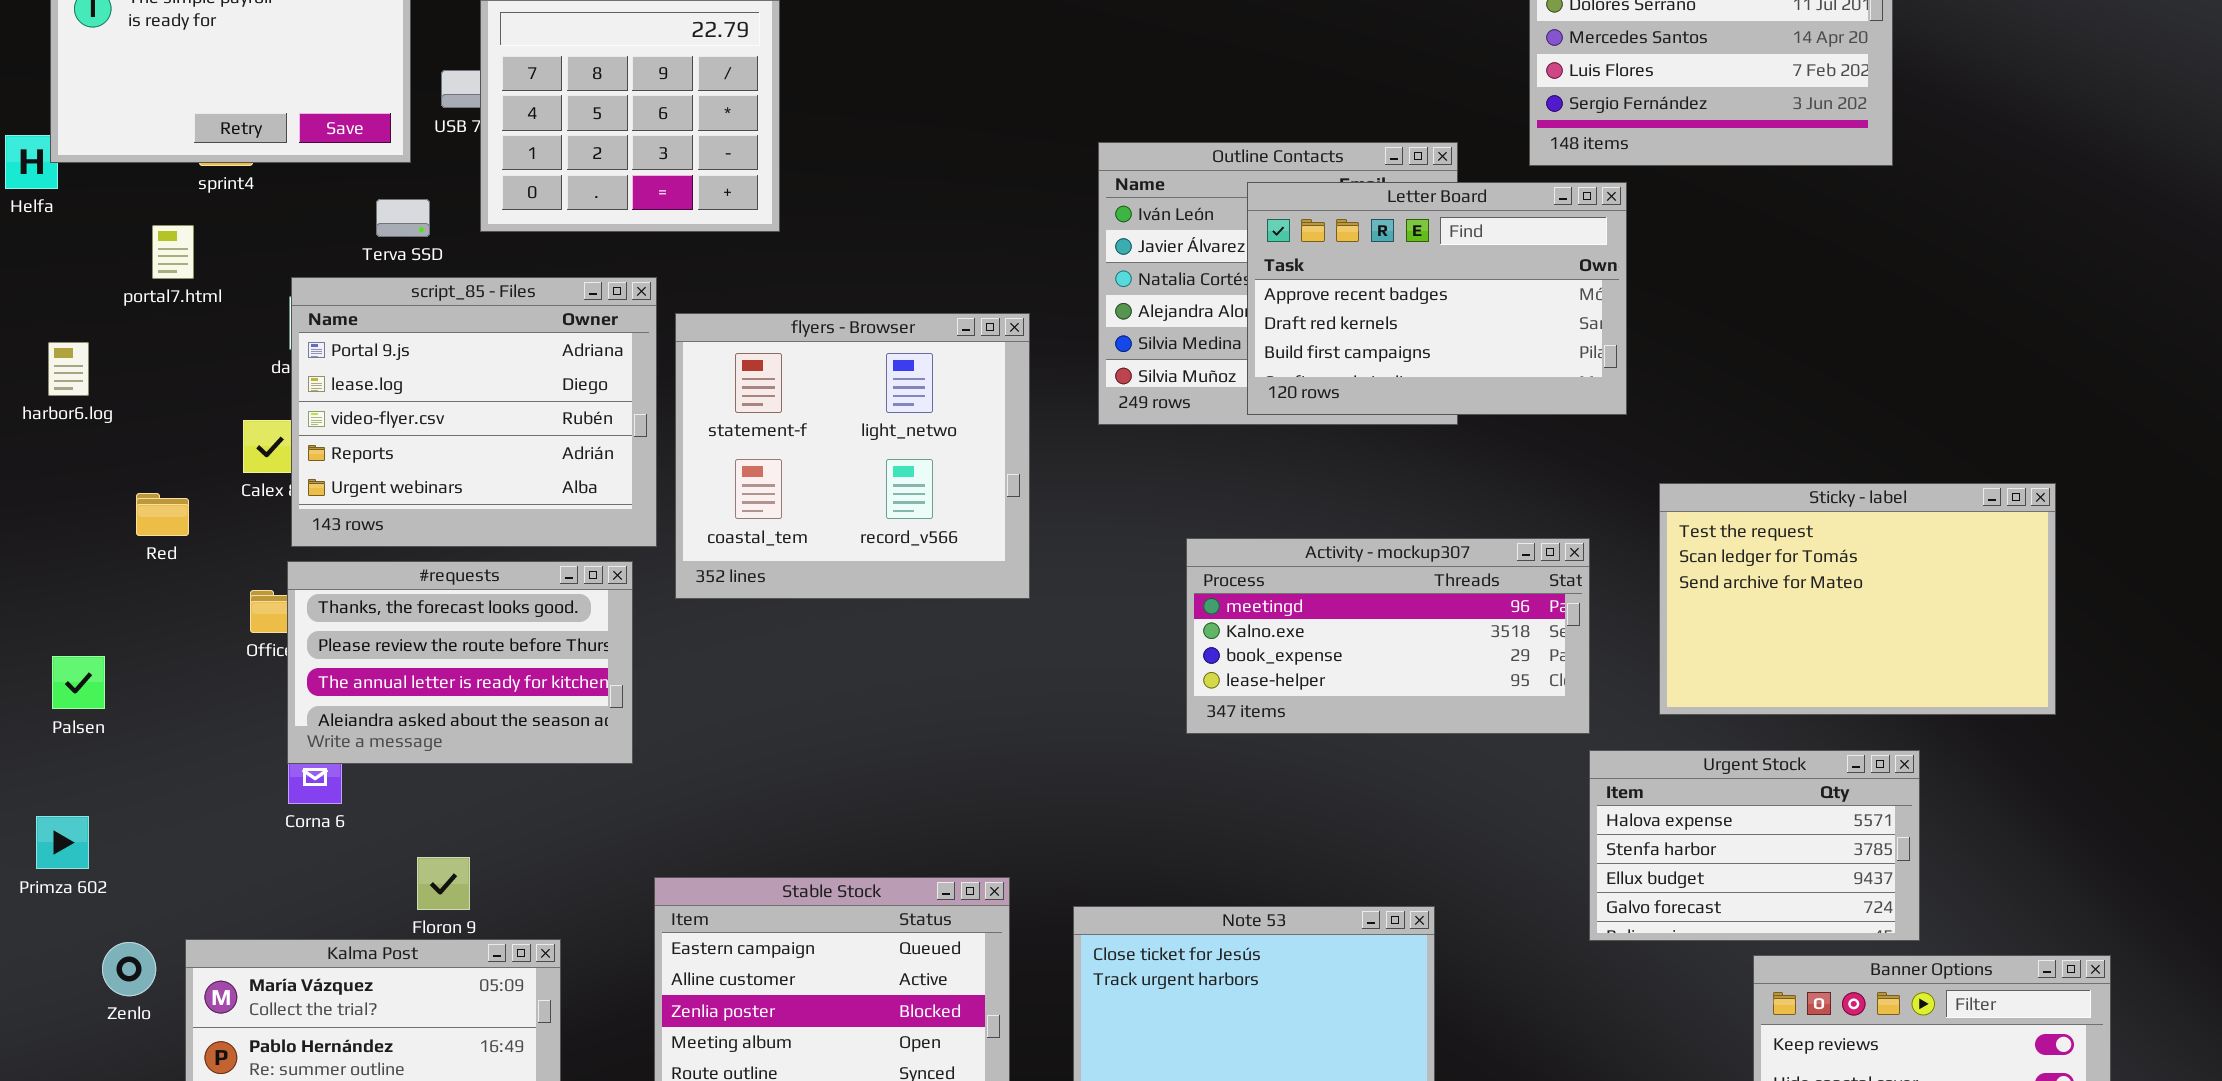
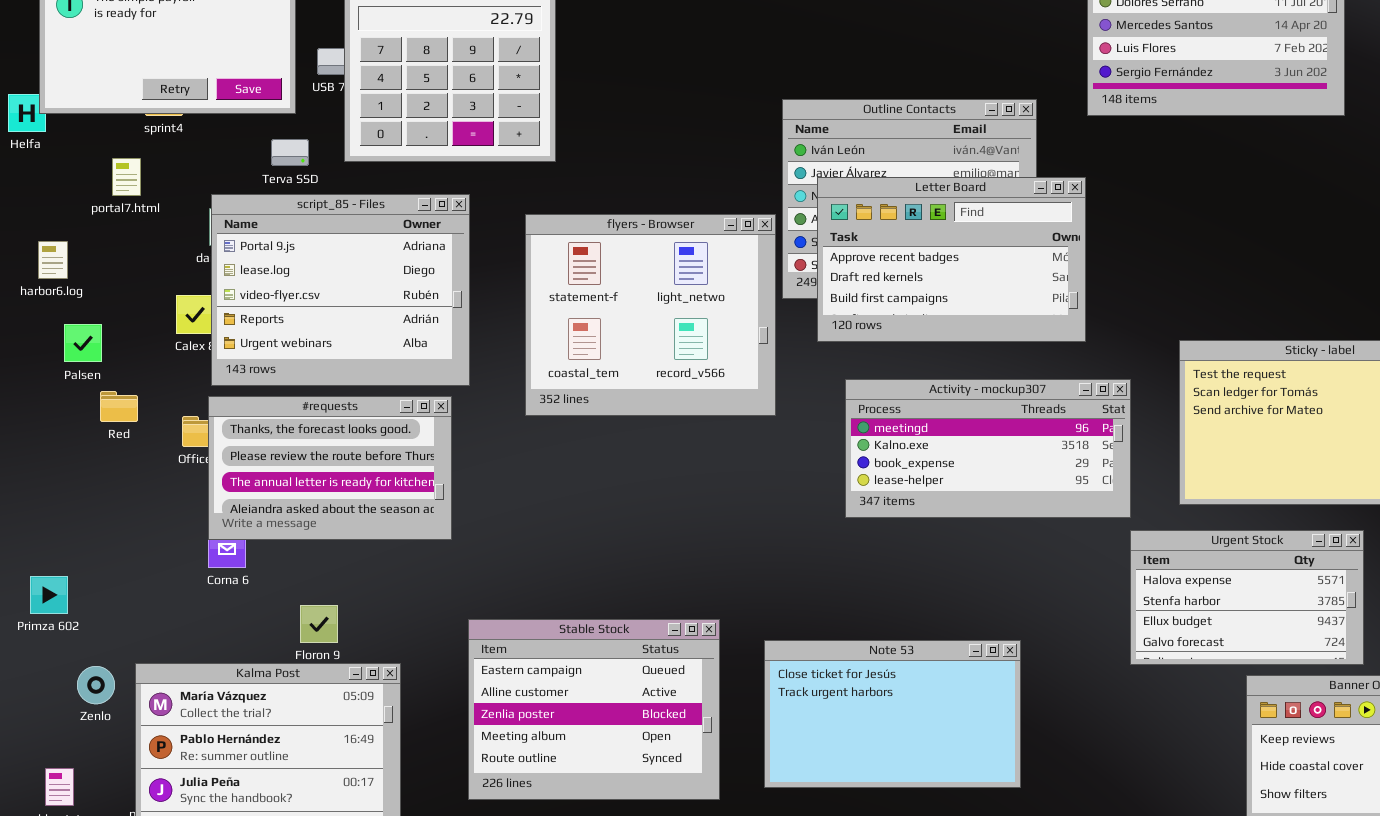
Letter Board: [1247,182,1627,415] -> [817,177,1086,342], moved
flyers - Browser: [675,313,1030,599] -> [525,214,776,416], moved
Red: [136,493,189,536] -> [100,391,138,422], moved
Palsen: [52,656,105,709] -> [64,324,102,362], moved

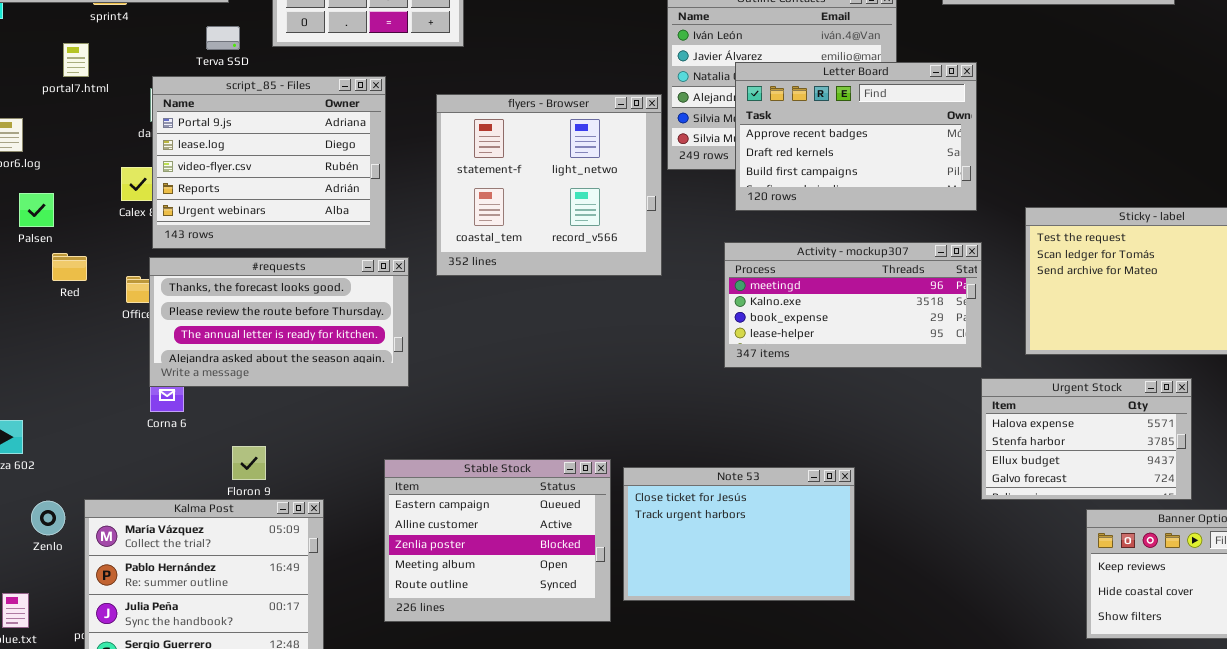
Letter Board: [817,177,1086,342] -> [735,62,977,211], moved
#requests: [208,396,452,540] -> [149,257,409,387], resized
Note 53: [764,640,1021,788] -> [623,467,855,601], moved

